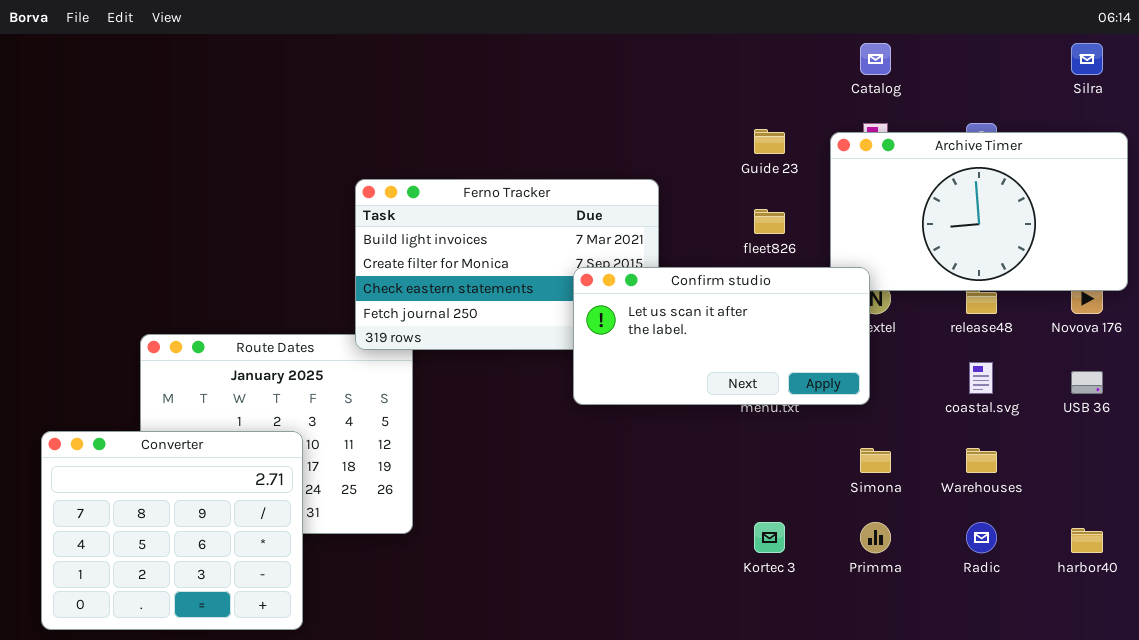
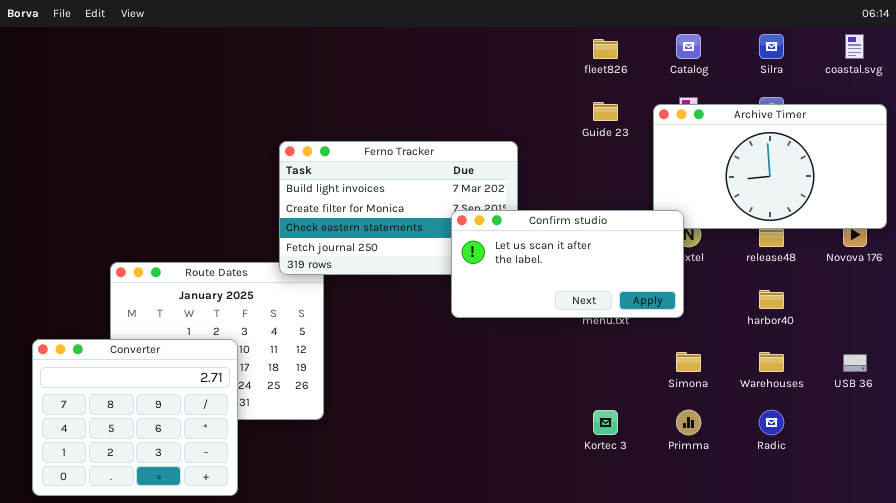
Silra: [1071,43,1103,75] -> [759,34,784,59], moved
fleet826: [754,209,785,234] -> [593,39,618,59], moved
coastal.svg: [969,362,993,394] -> [845,34,864,59], moved
USB 36: [1071,371,1103,394] -> [843,354,867,372], moved
harbor40: [1071,528,1103,553] -> [759,290,784,309], moved

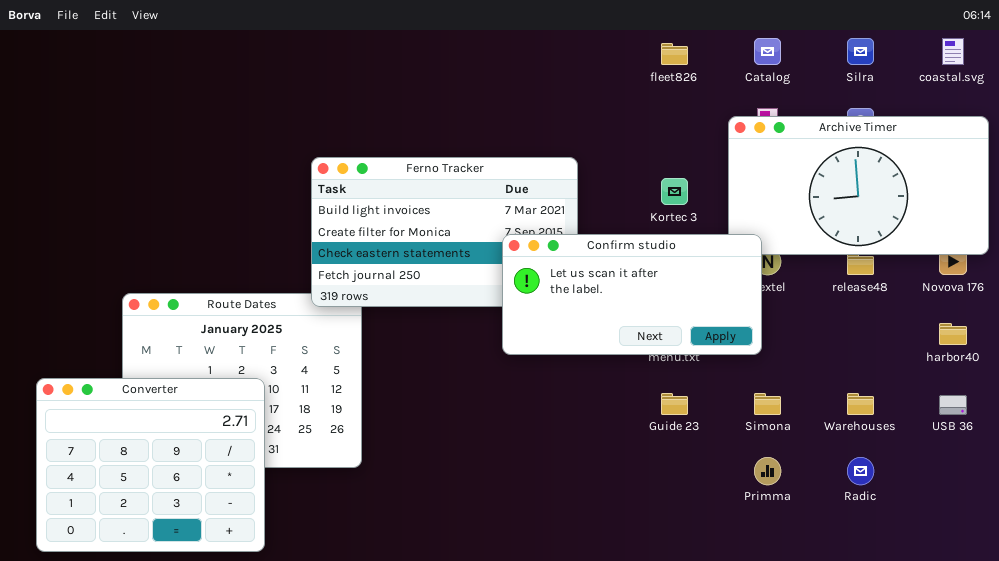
Guide 23: [593,102,618,121] -> [661,393,688,415], moved
harbor40: [759,290,784,309] -> [939,323,967,345], moved
Kortec 3: [593,410,618,435] -> [661,178,688,205], moved

